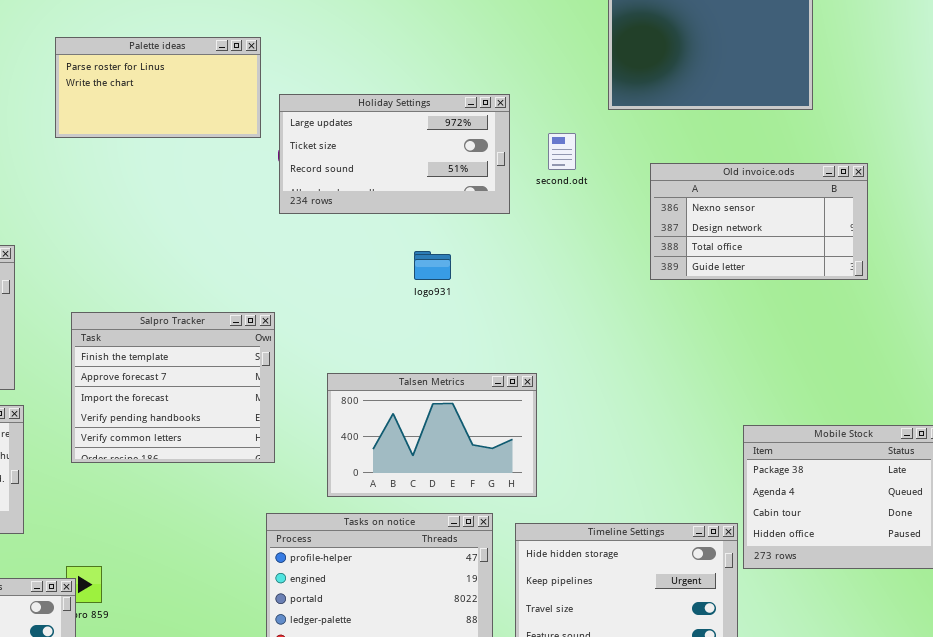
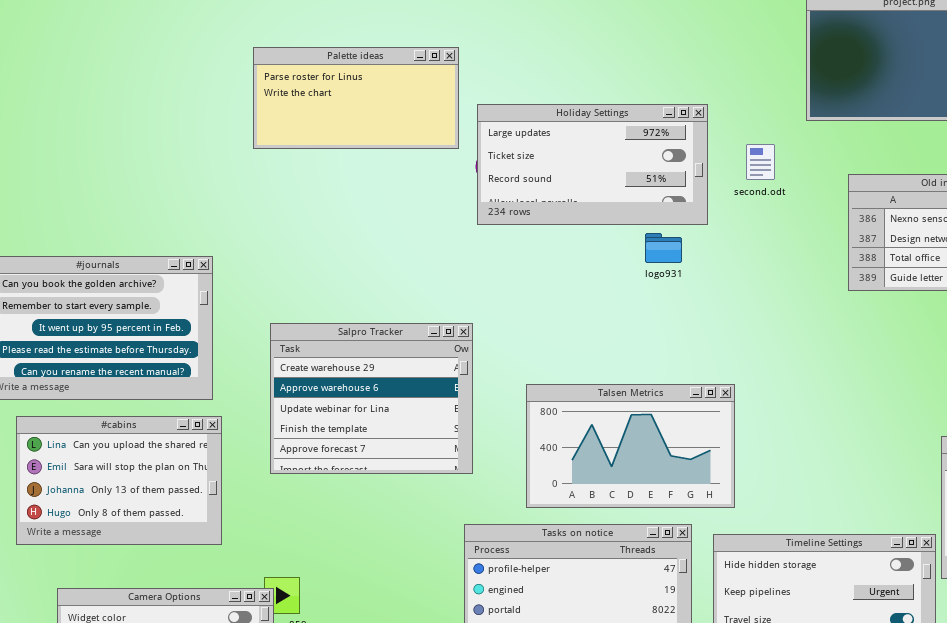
logo931: [414,251,451,280] -> [645,233,682,263], moved
Salpro Tracker: [71,312,275,463] -> [270,323,473,474], scrolled up 3 rows

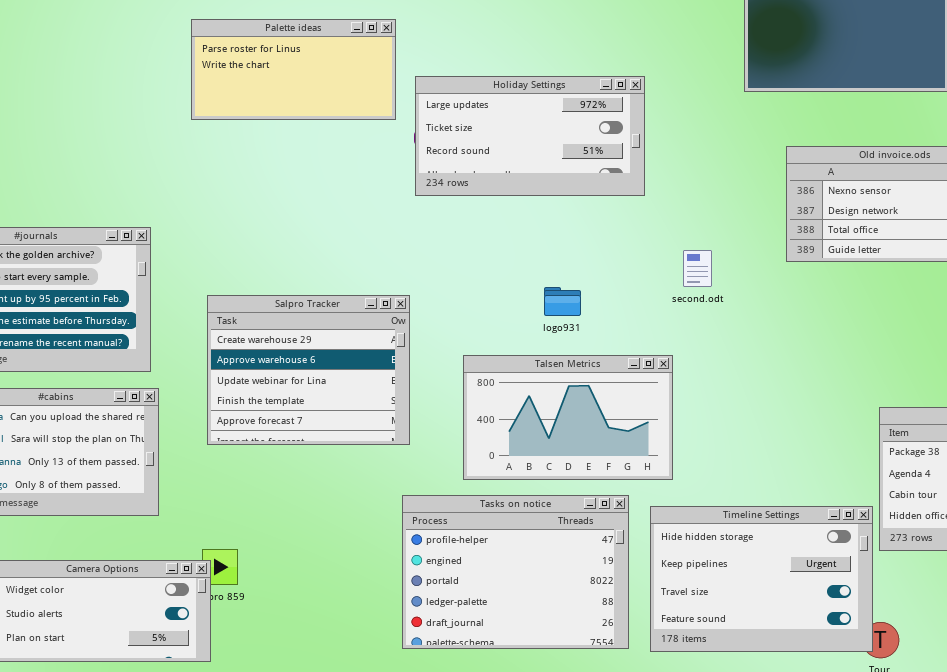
second.odt: [746,144,775,180] -> [683,250,712,287], moved
logo931: [645,233,682,263] -> [544,287,581,316], moved

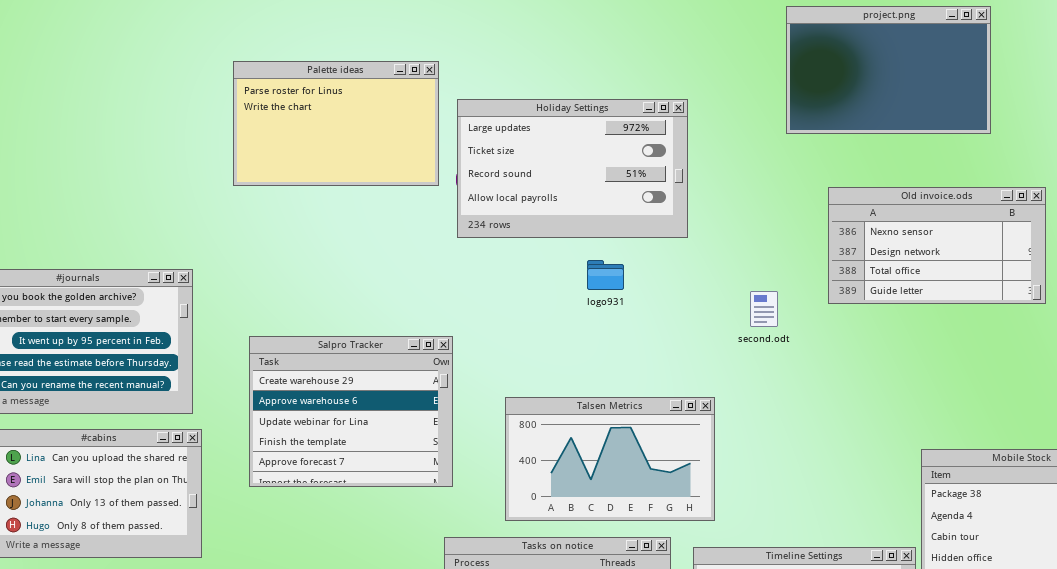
Palette ideas: [191,19,396,120] -> [233,61,439,186], resized
Holiday Settings: [415,76,645,196] -> [457,99,688,238], resized
second.odt: [683,250,712,287] -> [750,291,778,327], moved
logo931: [544,287,581,316] -> [587,260,624,290], moved

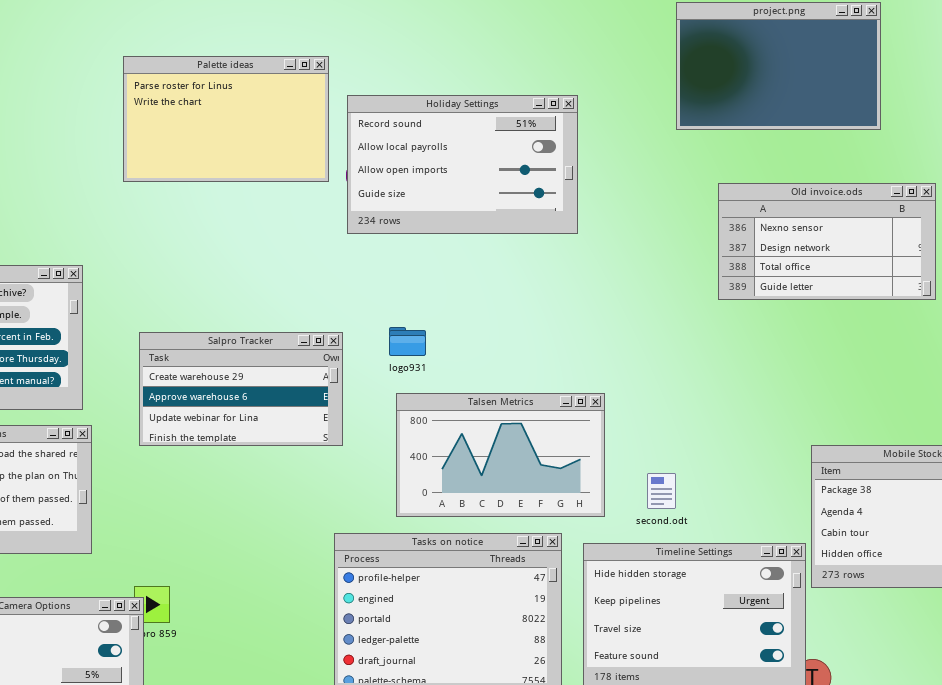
Holiday Settings: [457,99,688,238] -> [347,95,578,234], scrolled down 2 rows
logo931: [587,260,624,290] -> [389,327,426,356], moved
second.odt: [750,291,778,327] -> [647,473,676,509], moved
Salpro Tracker: [249,336,453,487] -> [139,332,343,446], resized

